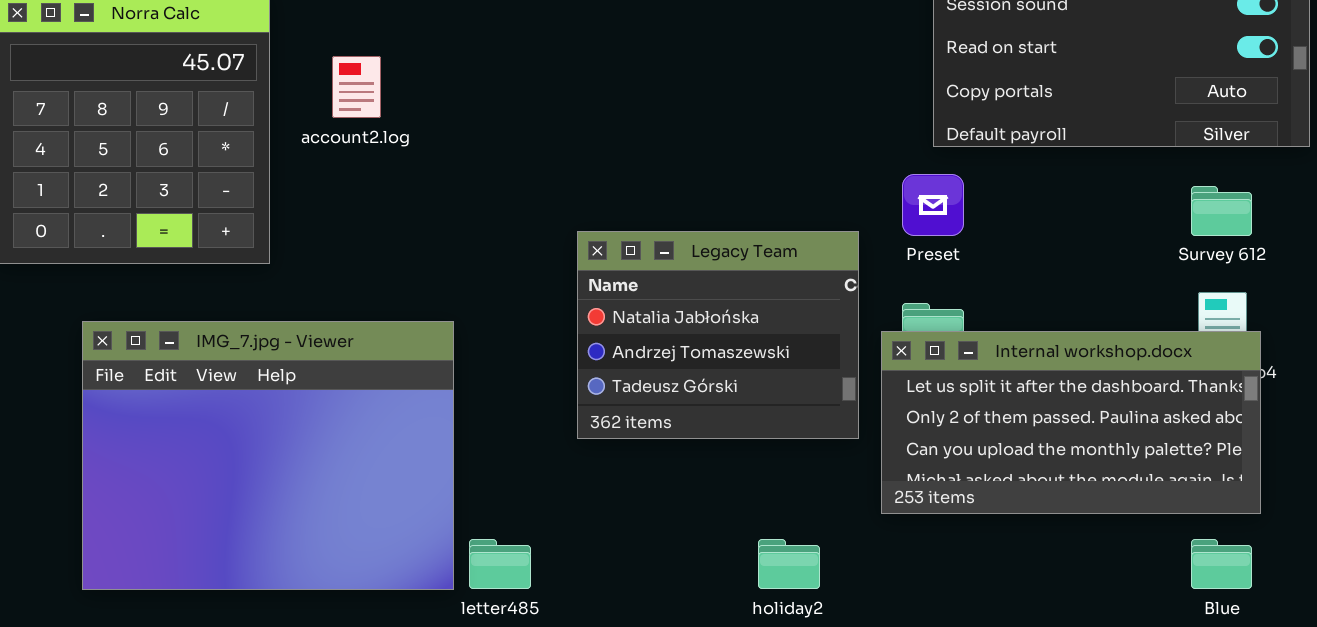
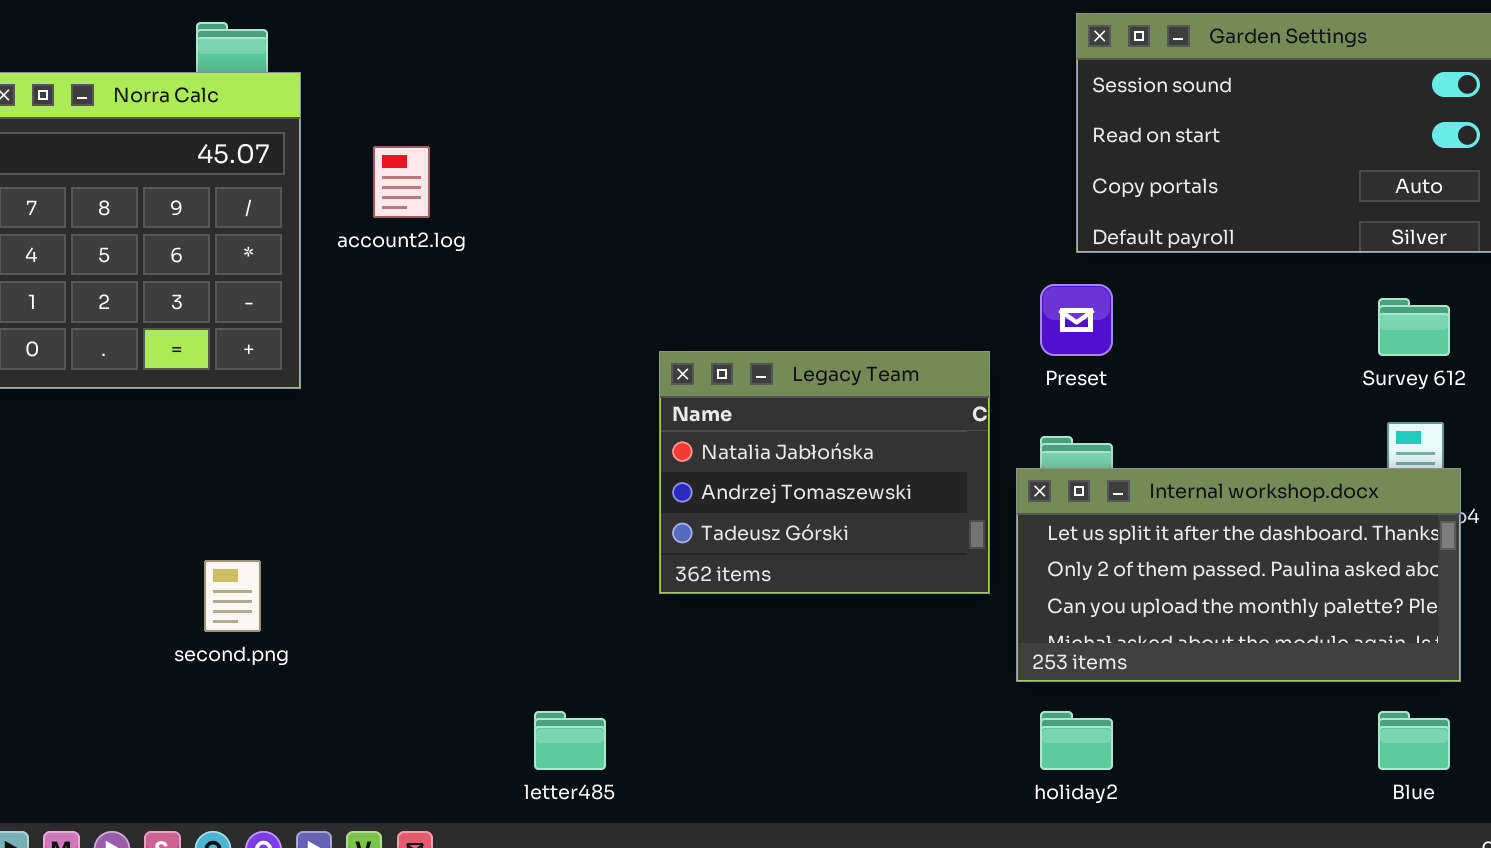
IMG_7.jpg - Viewer: [82,321,454,590] -> none, closed
holiday2: [758,539,820,589] -> [1040,711,1113,770], moved

